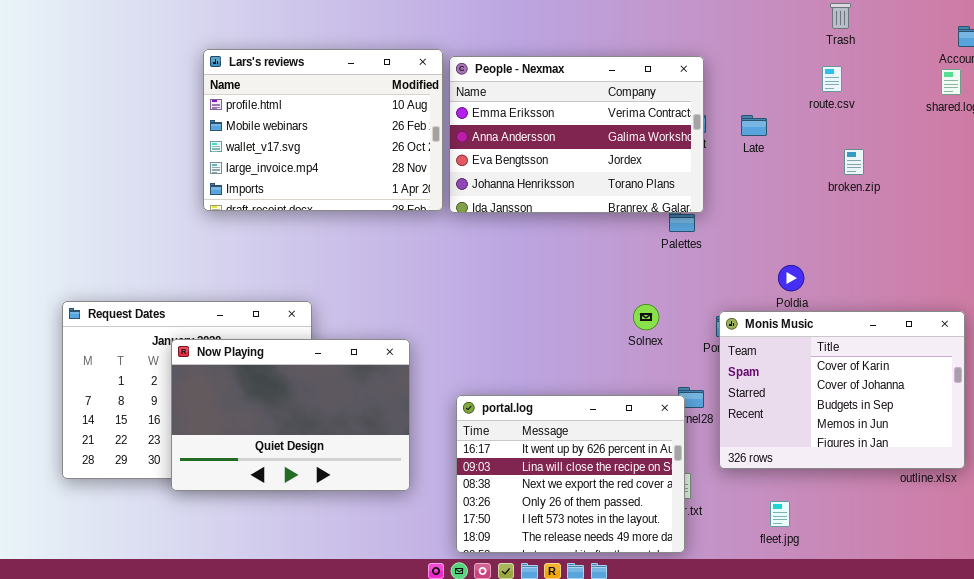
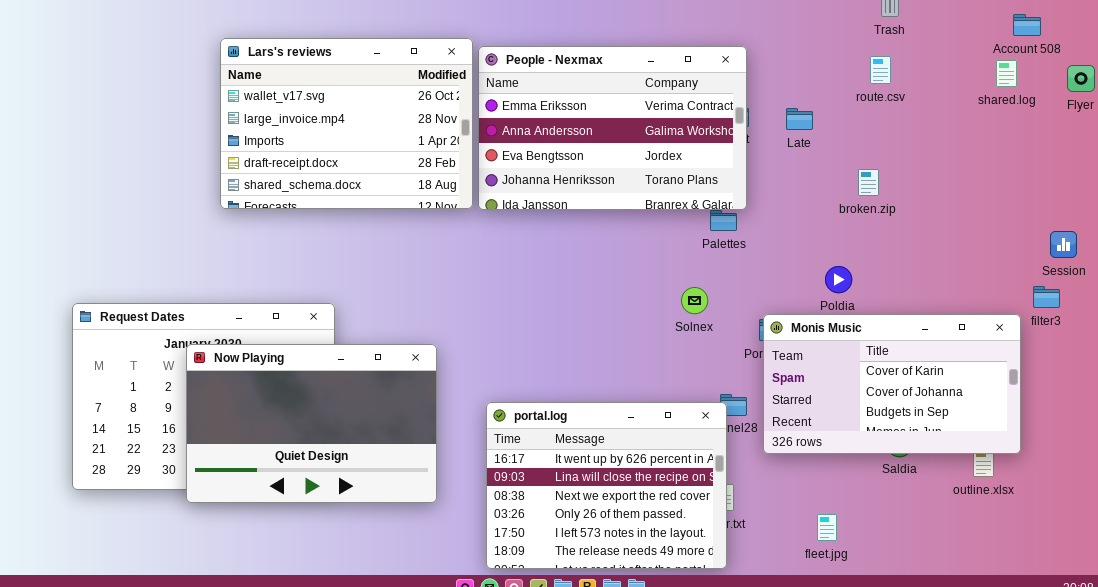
Lars's reviews: [203,49,443,211] -> [220,38,473,209], scrolled down 2 rows
broken.zip: [844,149,864,175] -> [858,169,879,196], moved
Solnex: [633,304,659,330] -> [681,287,708,314], moved
Monis Music: [719,311,965,469] -> [763,314,1021,454], resized

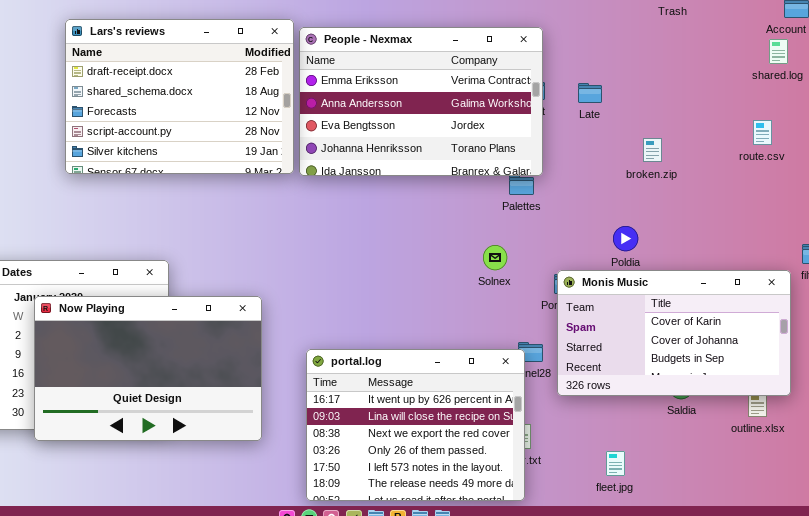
Lars's reviews: [220,38,473,209] -> [65,19,294,174], scrolled down 3 rows
route.csv: [870,56,891,84] -> [753,120,772,145], moved

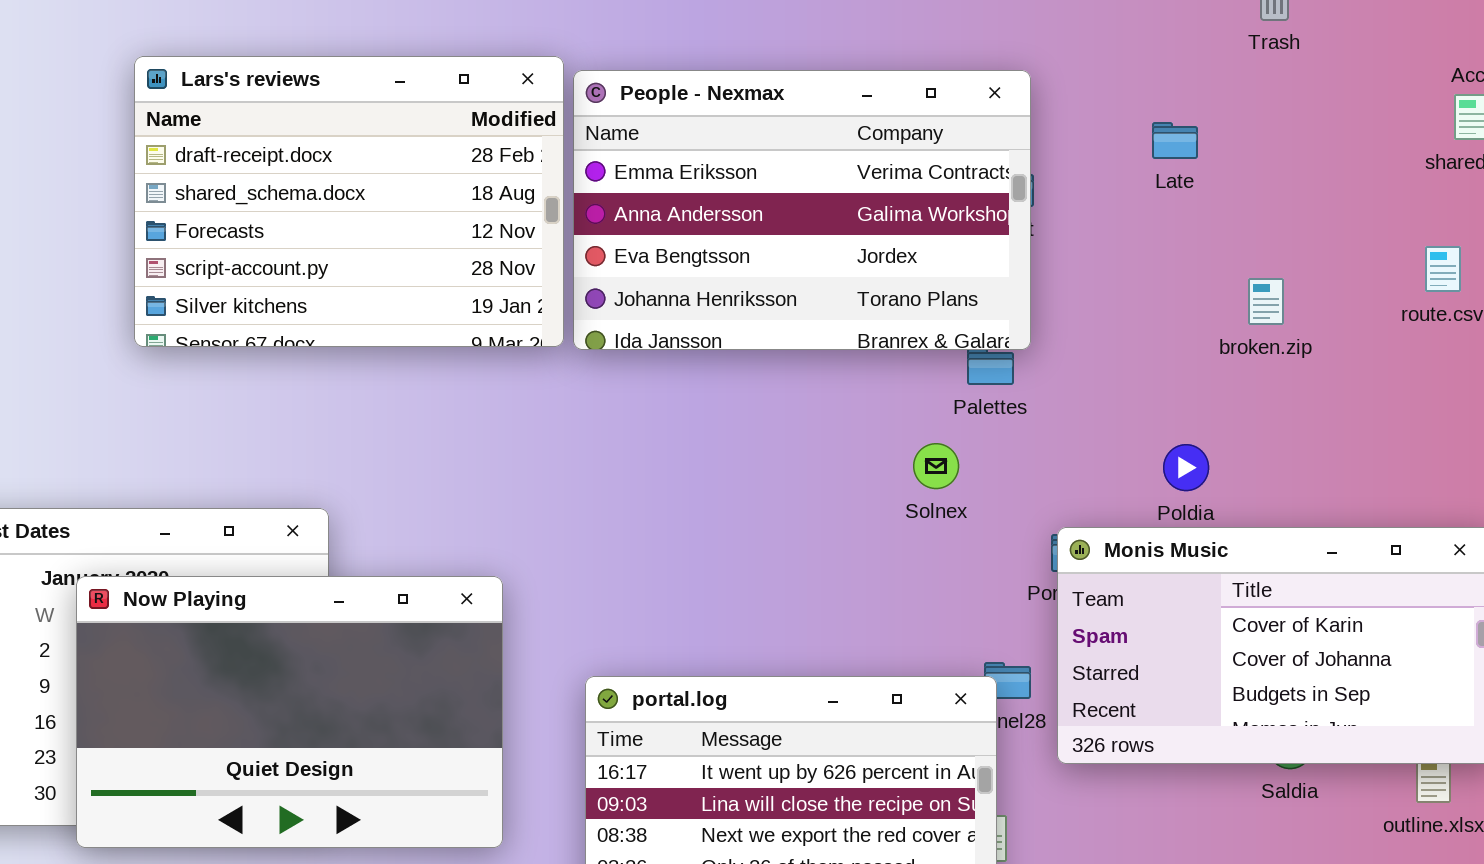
Late: [578,83,602,103] -> [1152,122,1198,159], moved
broken.zip: [643,138,662,162] -> [1248,278,1284,325], moved
Solnex: [483,245,507,270] -> [913,443,959,489], moved

